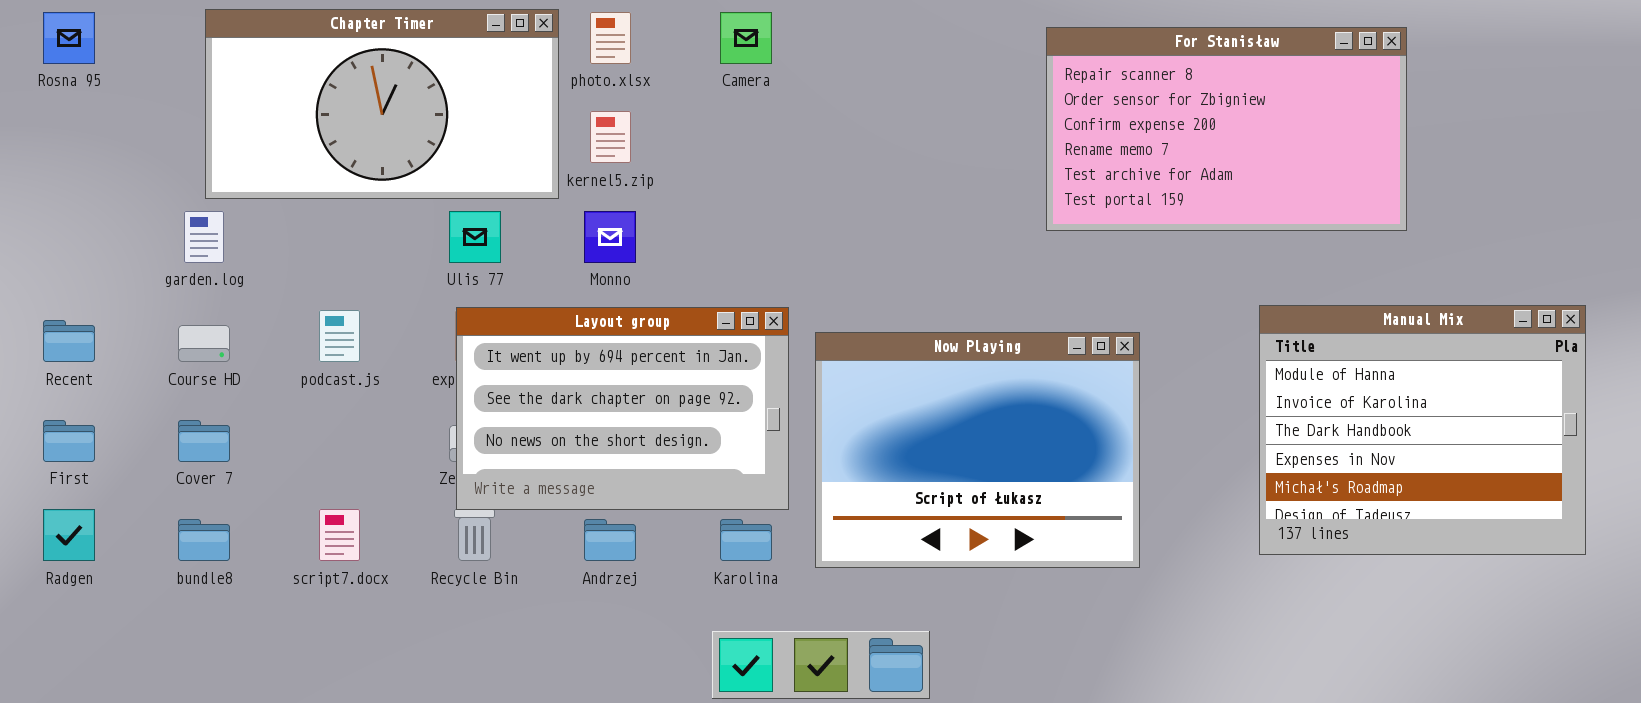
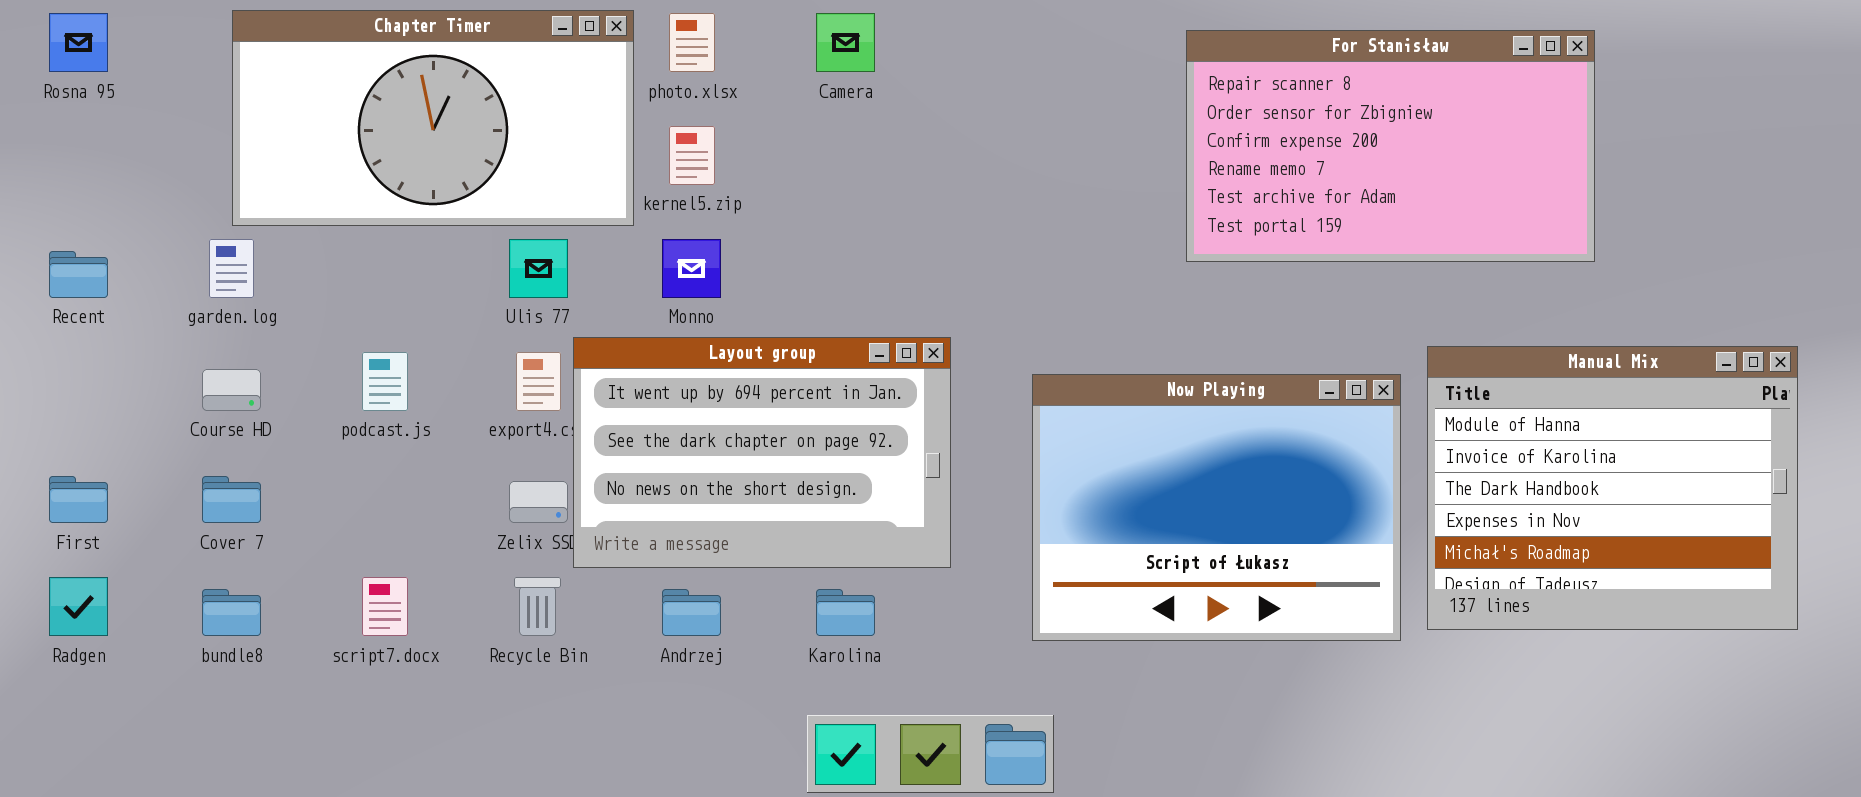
Layout group: [456,307,789,510] -> [573,337,951,568], moved
Recent: [43,320,95,362] -> [49,251,108,298], moved
Now Playing: [815,332,1140,568] -> [1032,374,1401,641], moved

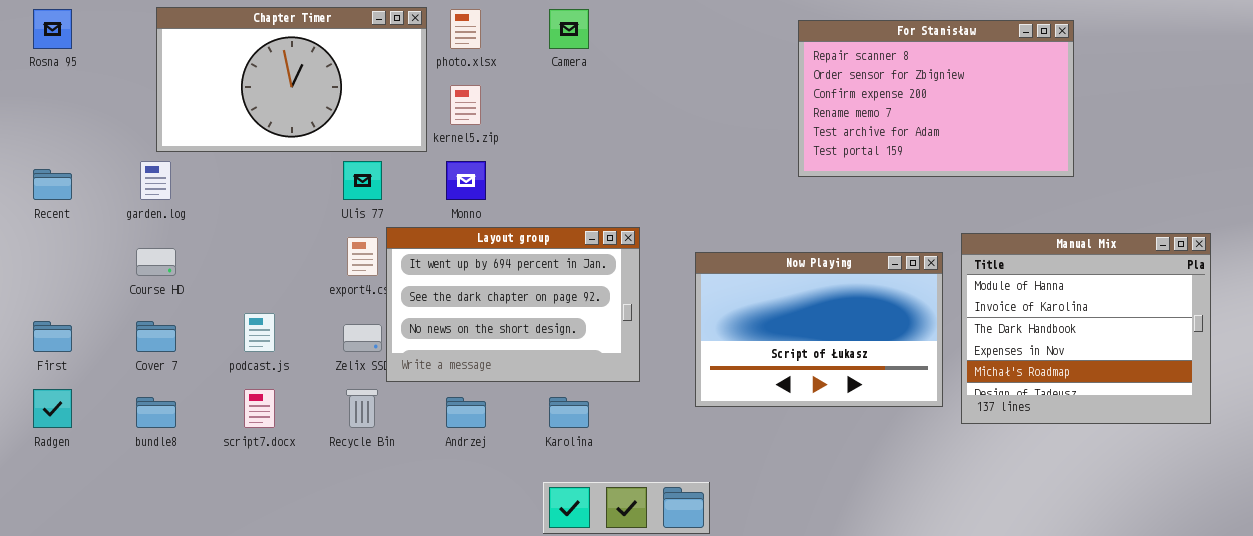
podcast.js: [362,352,408,411] -> [244,313,275,352], moved
Now Playing: [1032,374,1401,641] -> [695,252,943,407], resized

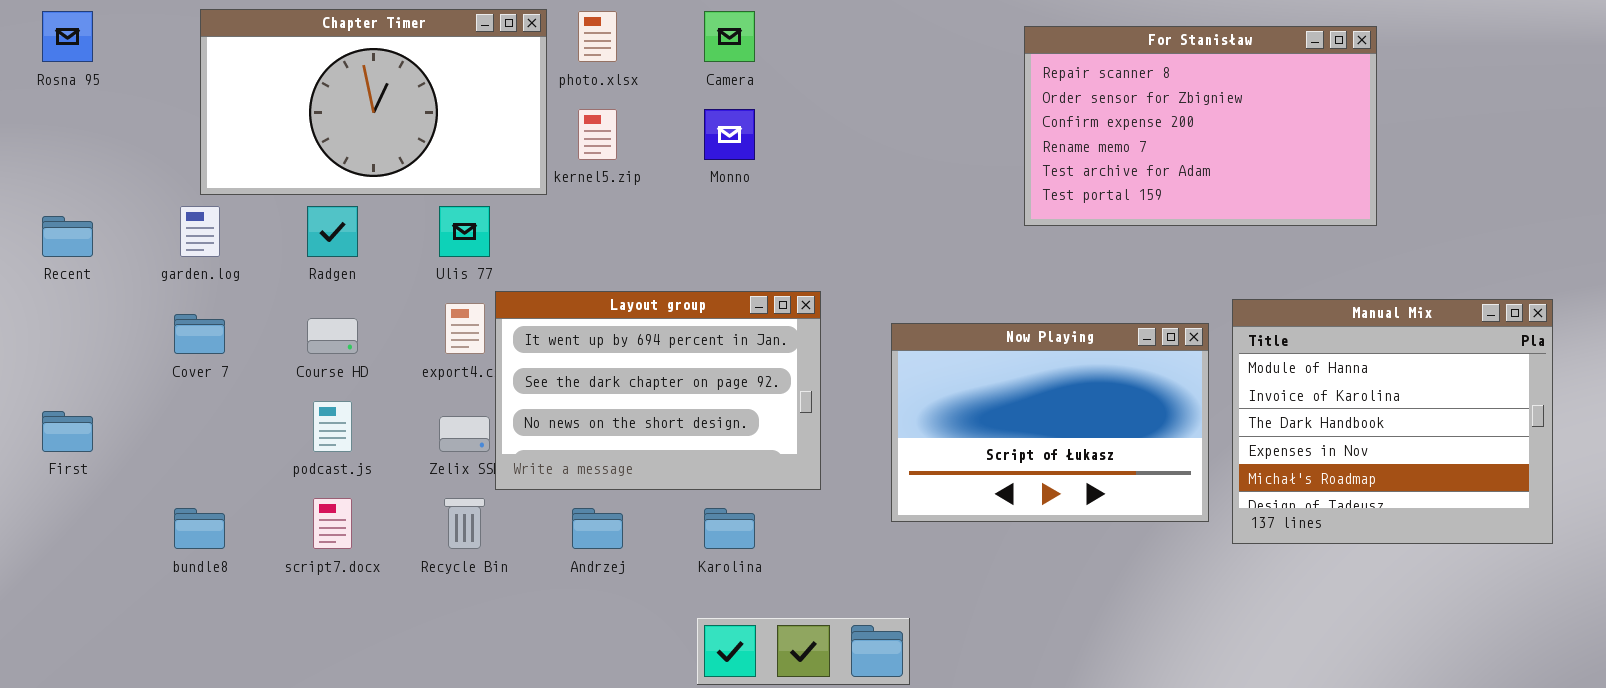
Monno: [446,161,486,200] -> [704,109,755,160], moved
Course HD: [136,248,176,276] -> [307,318,358,354], moved
Cover 7: [136,321,176,352] -> [174,314,225,354], moved
Radgen: [33,389,72,428] -> [307,206,358,257], moved

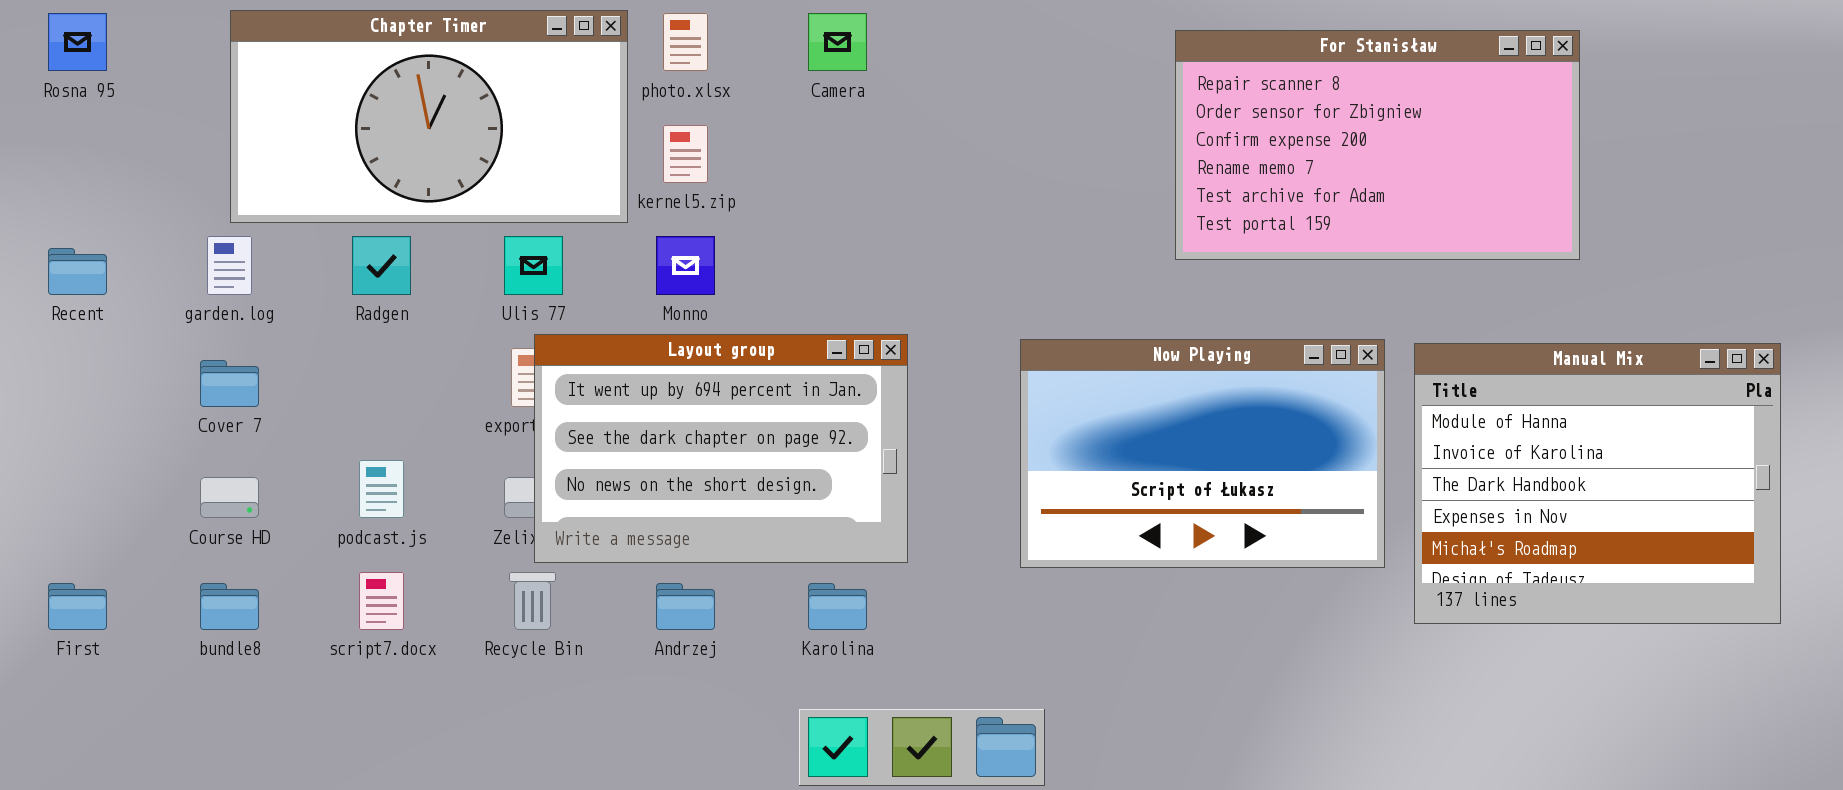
Monno: [704,109,755,160] -> [656,236,715,295], moved
Layout group: [495,291,821,490] -> [534,334,908,563], moved
Course HD: [307,318,358,354] -> [200,477,259,518], moved
Now Playing: [891,323,1209,522] -> [1020,339,1385,568], moved
First: [42,411,93,452] -> [48,583,107,630], moved

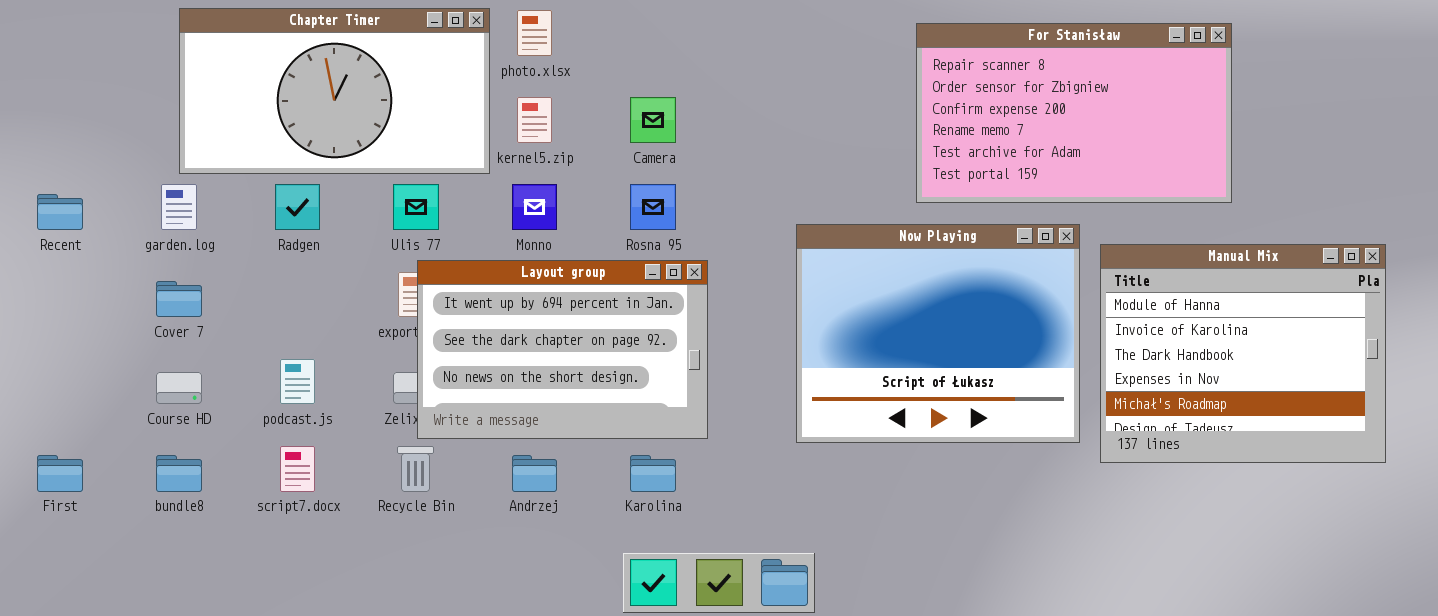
Rosna 95: [48,13,107,71] -> [630,184,676,230], moved
Camera: [808,13,867,71] -> [630,97,676,143], moved
Now Playing: [1020,339,1385,568] -> [796,224,1080,443], resized
Manual Mix: [1414,343,1781,624] -> [1100,244,1386,463], moved

